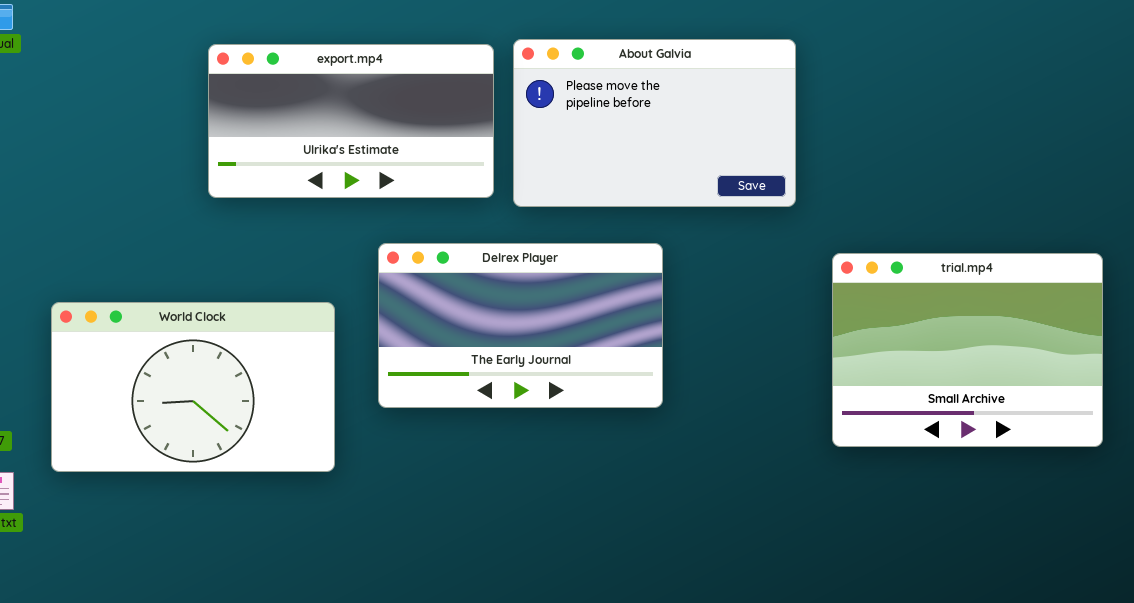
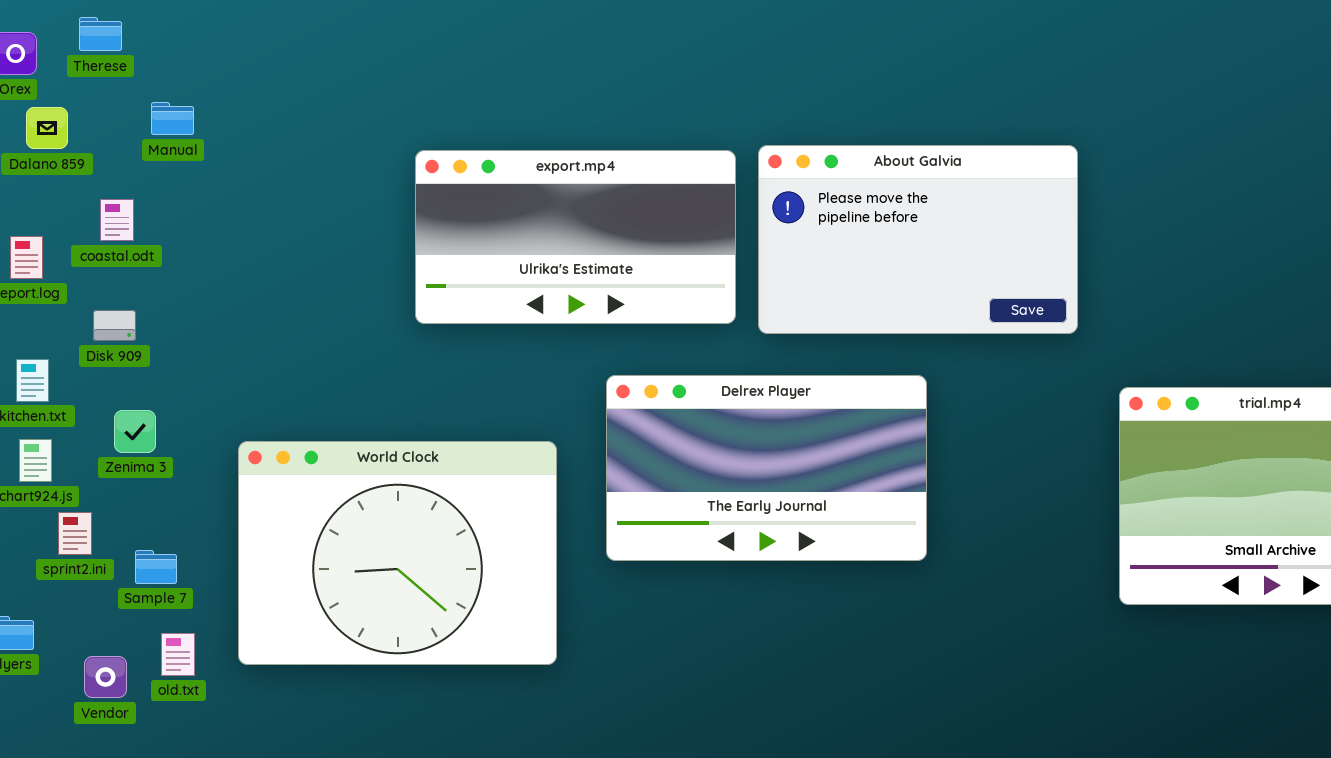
World Clock: [51,302,335,472] -> [238,441,557,665], resized

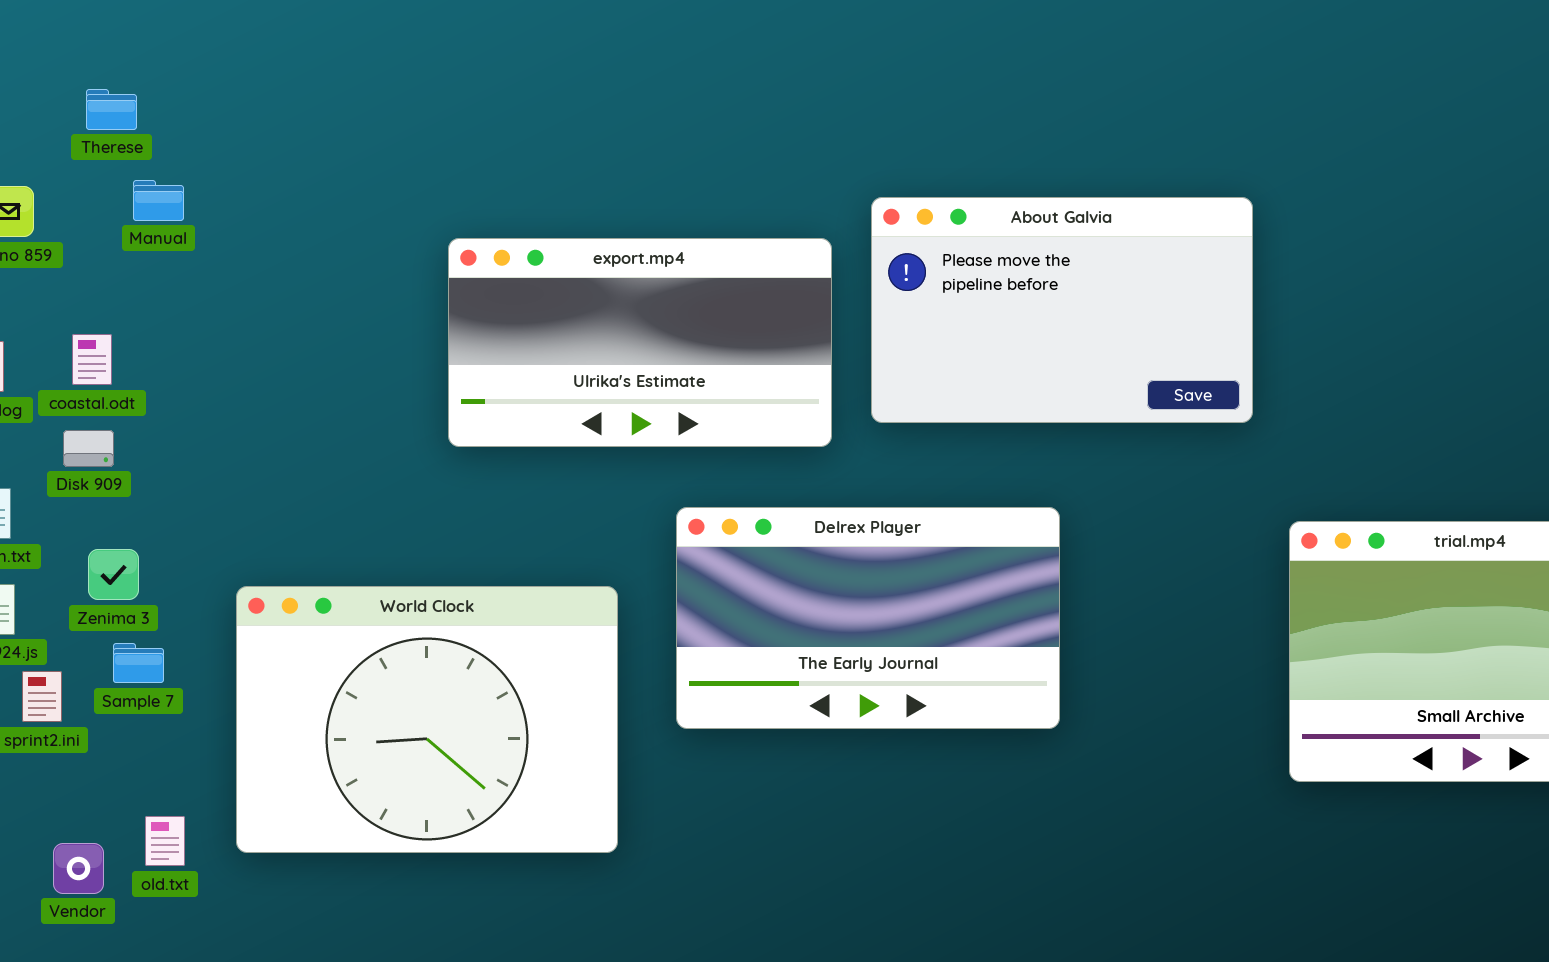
Therese: [79,17,122,51] -> [86,89,137,130], moved
About Galvia: [758,145,1078,334] -> [871,197,1253,423], moved
coastal.odt: [100,199,134,241] -> [72,334,112,385], moved
Sample 7: [135,550,177,584] -> [113,643,164,683], moved

